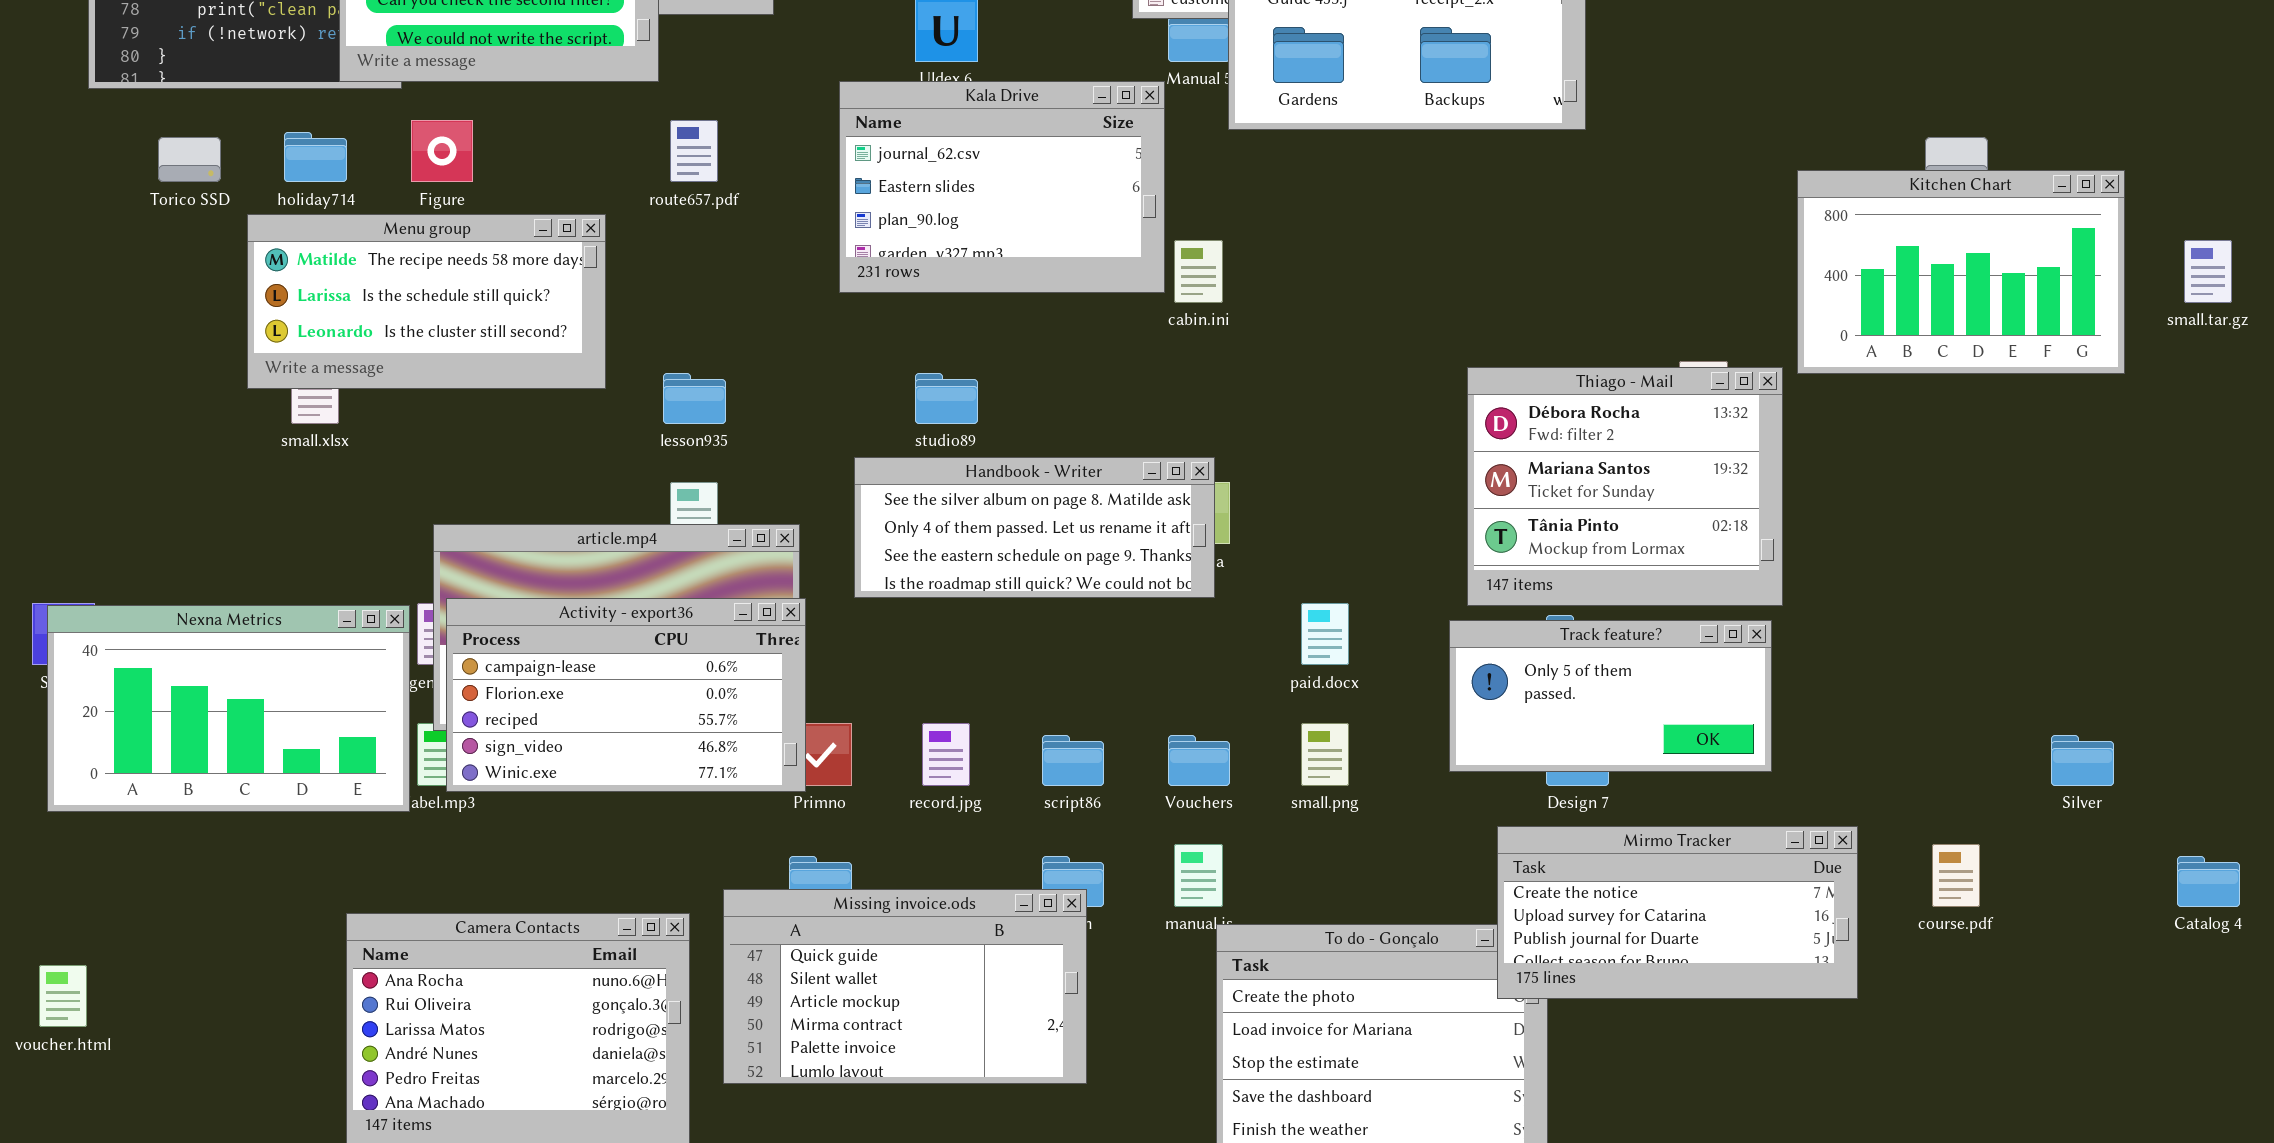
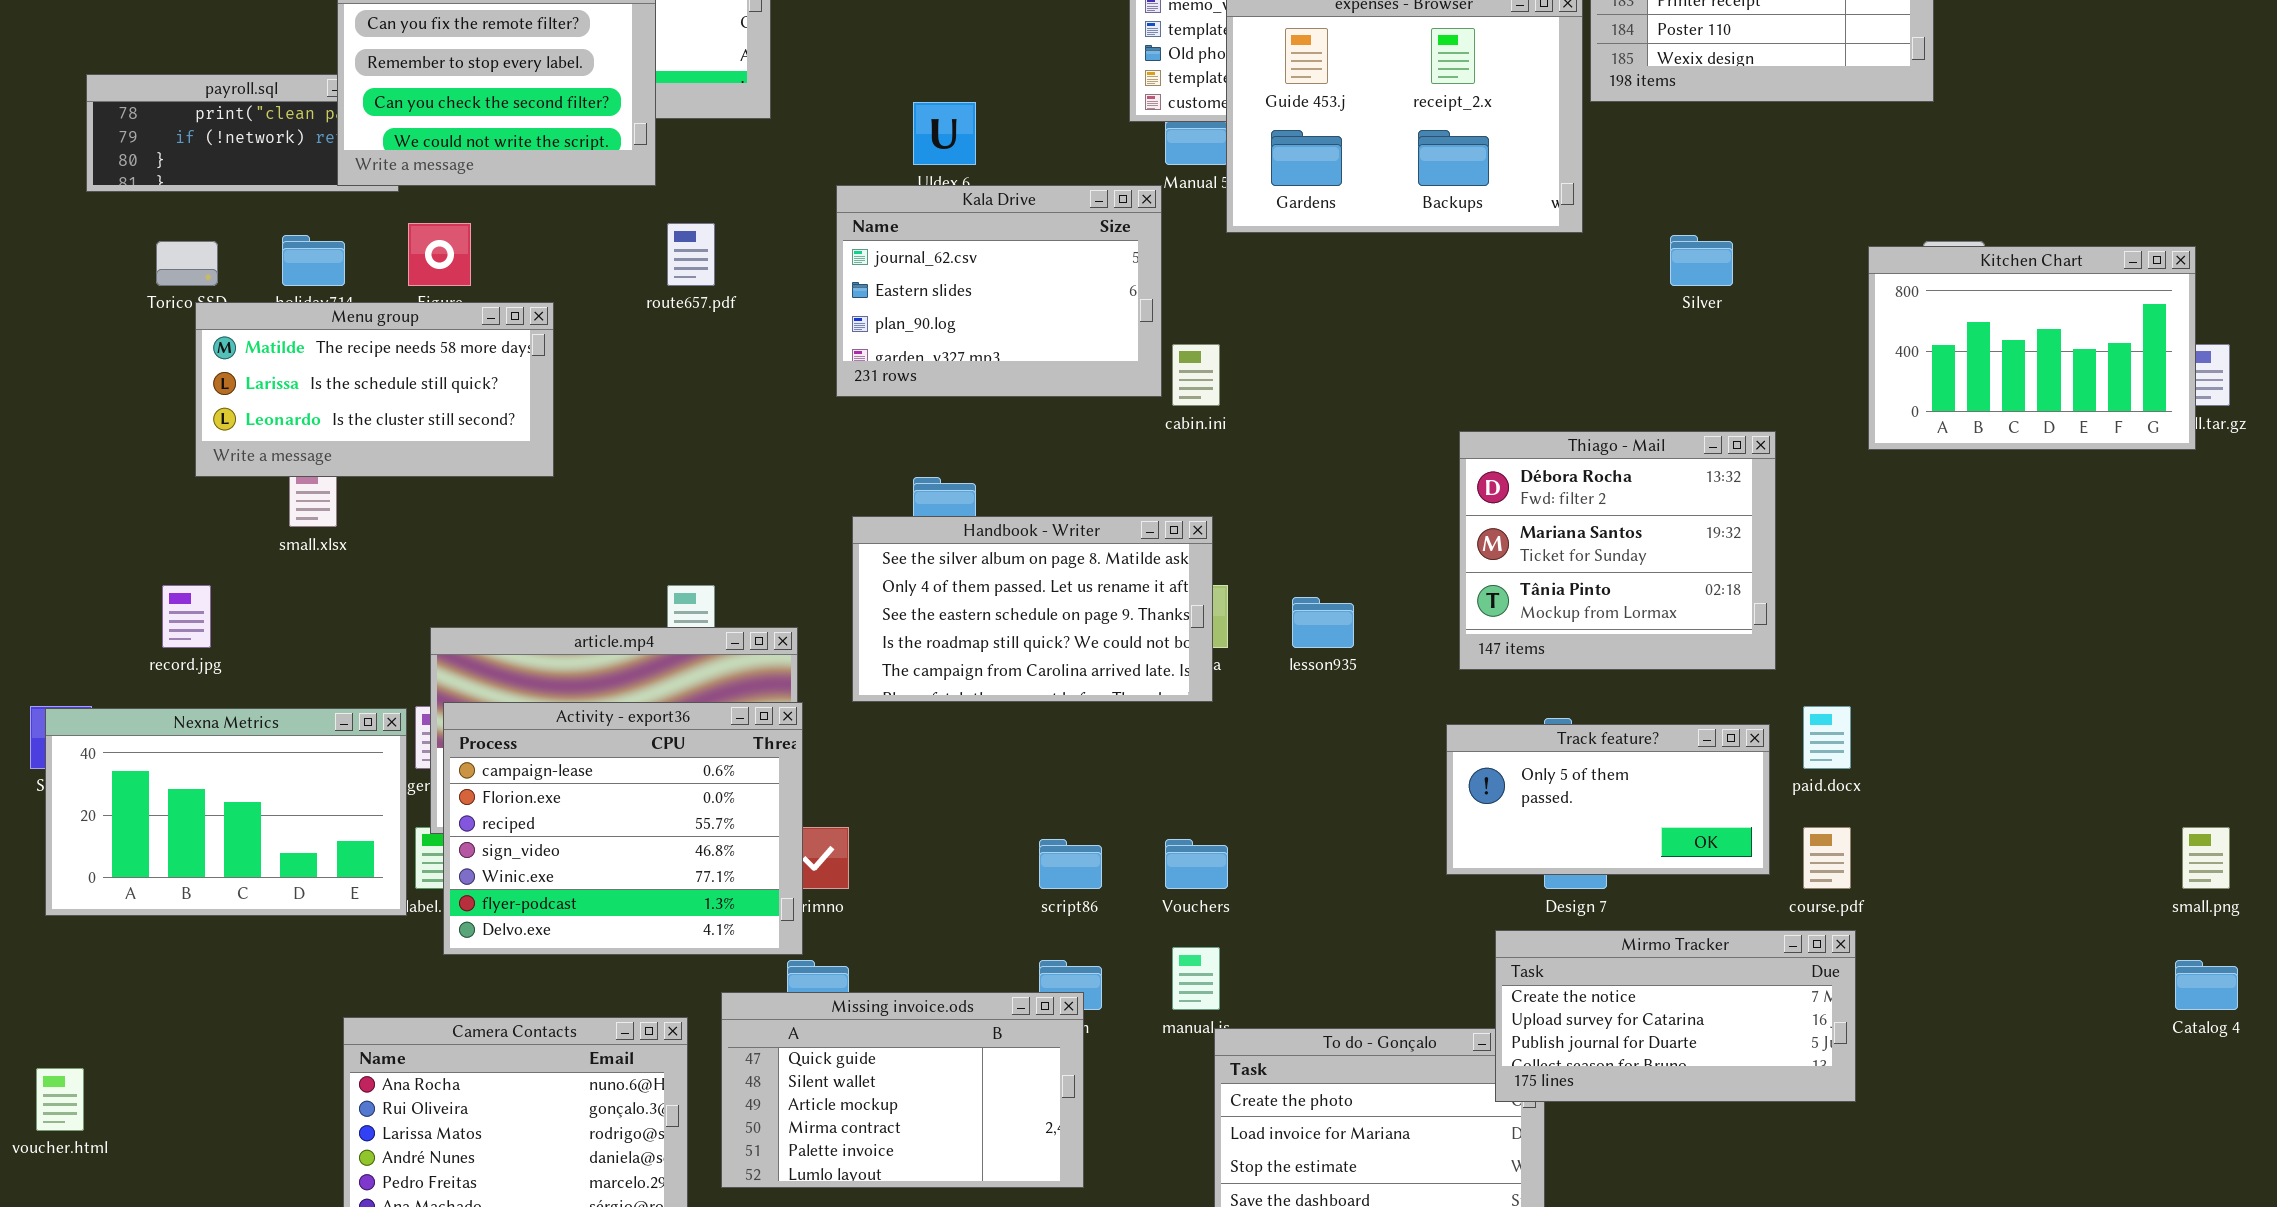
Kitchen Chart: [1797,170,2125,374] -> [1868,246,2196,450], moved
Menu group: [247,214,606,389] -> [195,302,554,477], moved
Thiago - Mail: [1467,367,1783,606] -> [1459,431,1776,670], moved
lesson935: [663,373,726,424] -> [1292,597,1354,648], moved
Handbook - Writer: [854,457,1215,598] -> [852,516,1213,702], resized
Activity - export36: [446,598,806,792] -> [443,702,803,955], resized
paid.docx: [1301,603,1349,665] -> [1803,706,1851,769], moved
record.jpg: [922,723,970,786] -> [162,585,211,648], moved
small.png: [1301,723,1349,786] -> [2182,827,2230,889], moved
Silver: [2051,735,2114,786] -> [1670,235,1733,286], moved
course.pdf: [1932,844,1980,907] -> [1803,827,1851,889], moved

